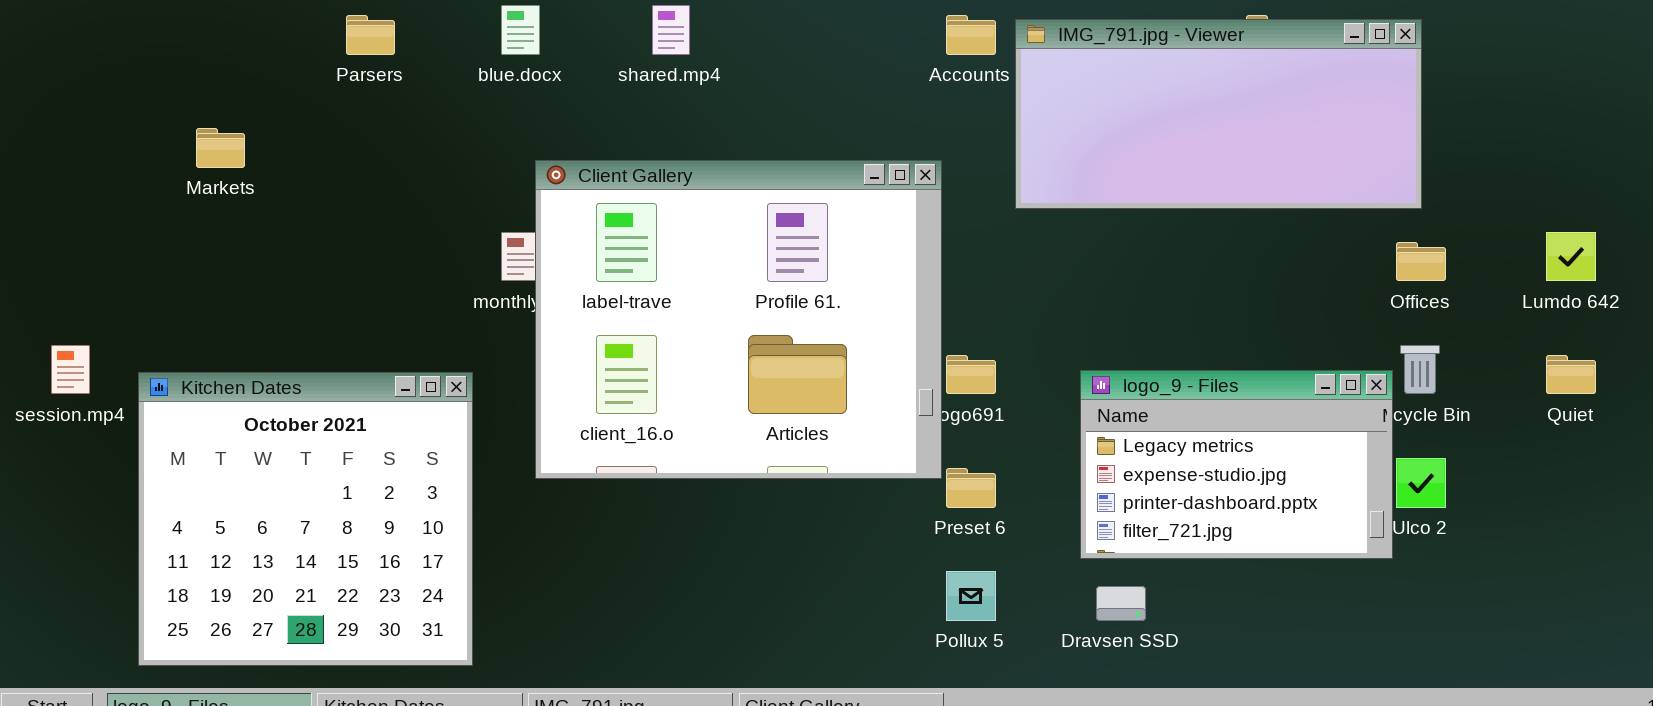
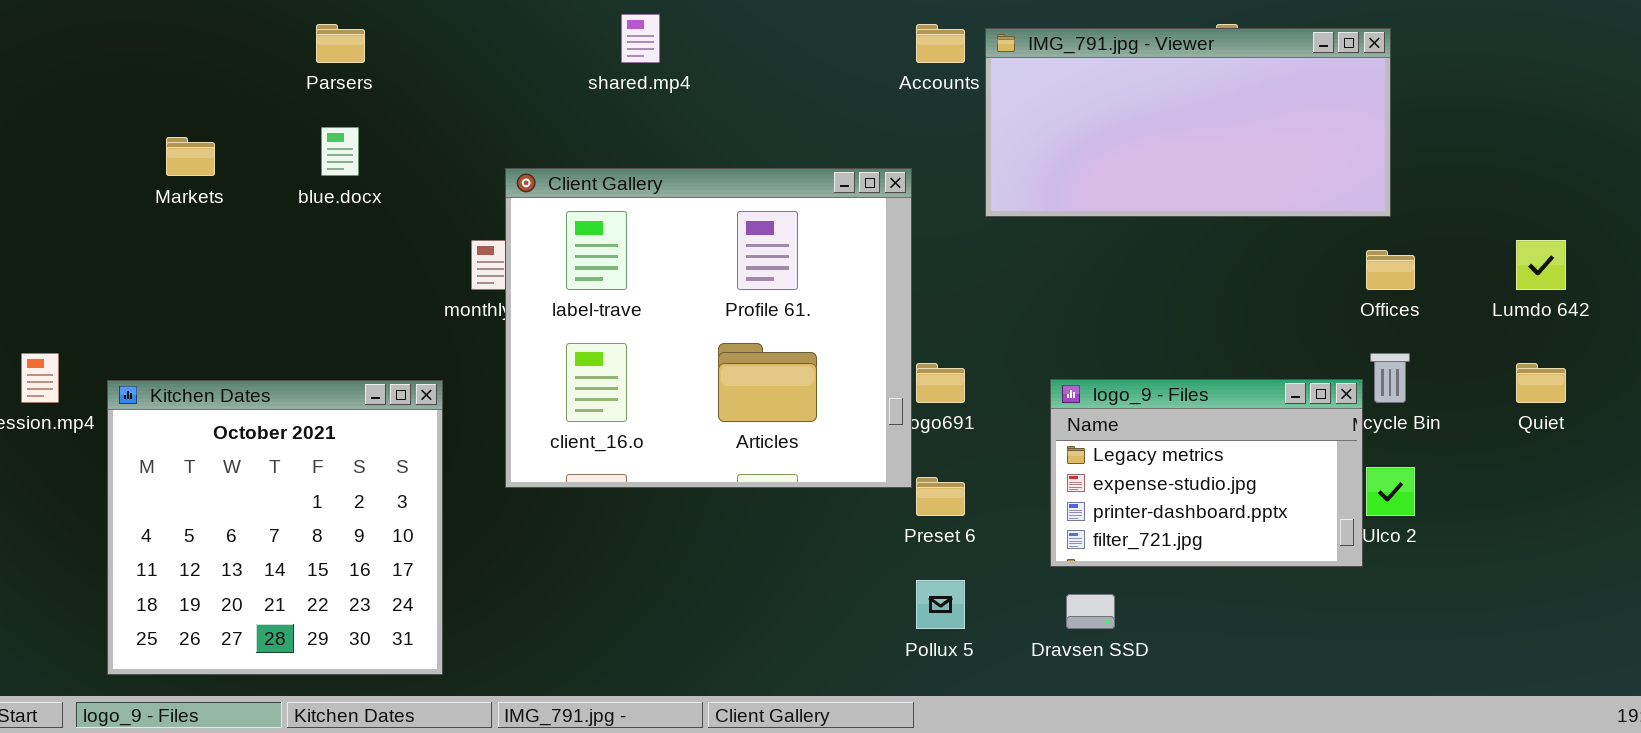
blue.docx: [501,5,540,55] -> [321,127,359,176], moved

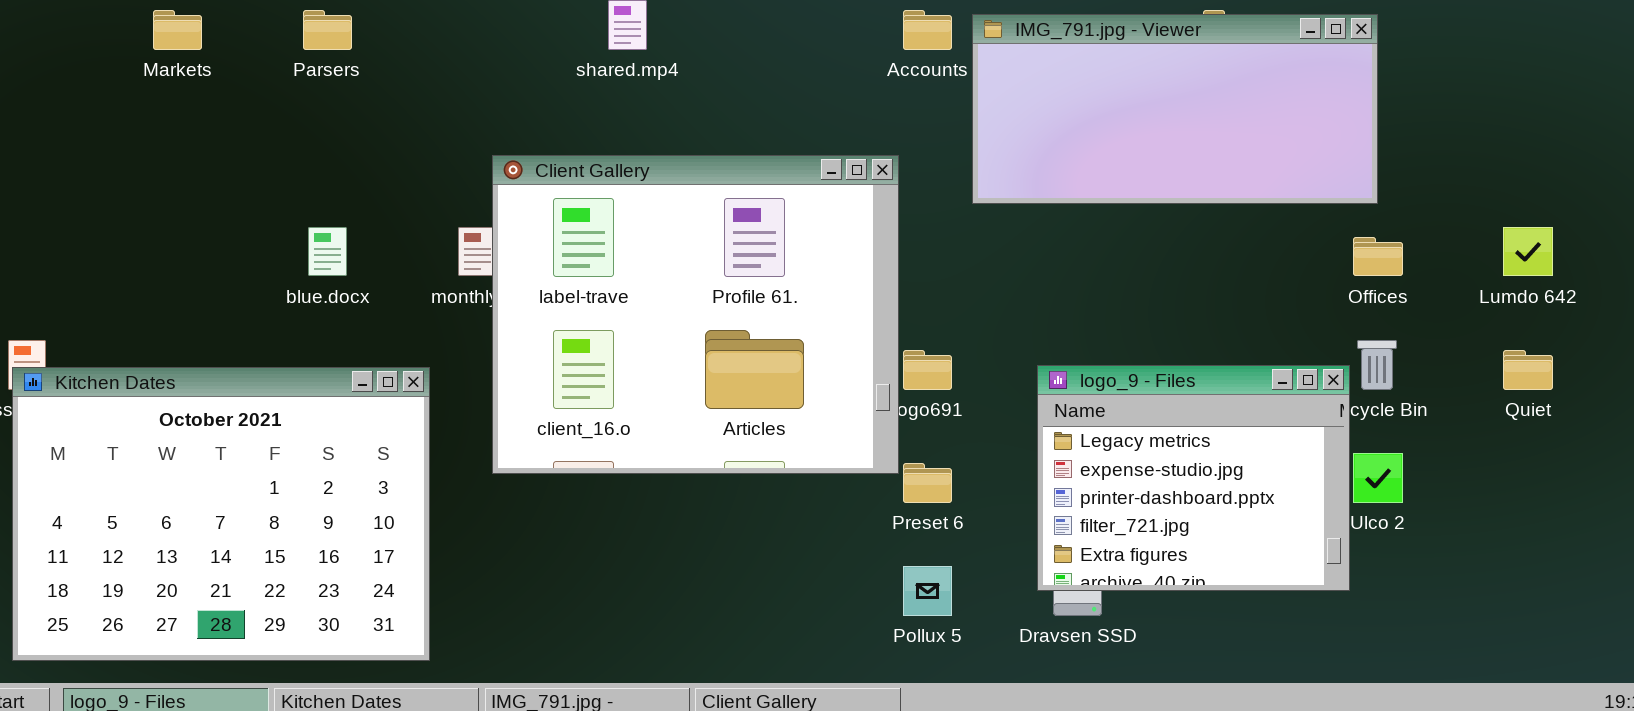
blue.docx: [321,127,359,176] -> [308,227,347,276], moved
Markets: [166,137,215,176] -> [153,10,202,50], moved
logo_9 - Files: [1050,379,1363,567] -> [1037,365,1350,591], resized
Kitchen Dates: [107,380,443,675] -> [12,367,430,661], resized

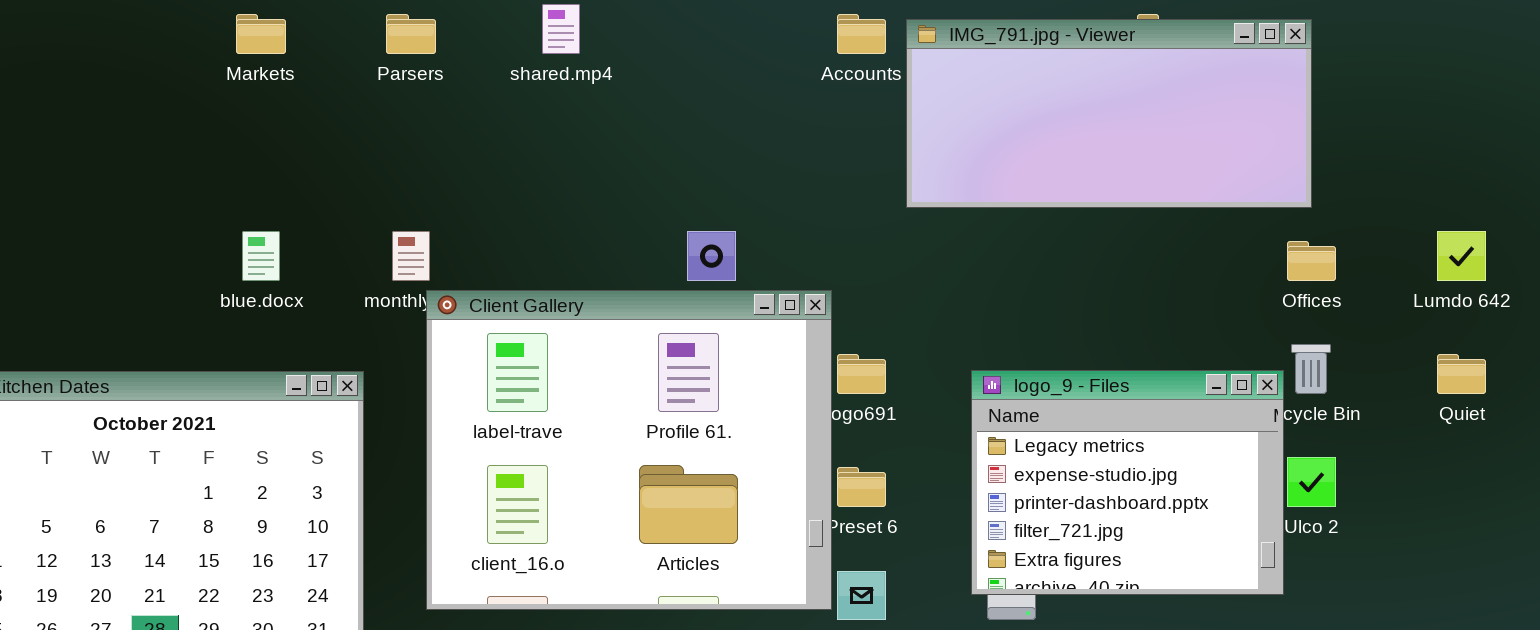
Markets: [153,10,202,50] -> [236,14,286,54], moved
Parsers: [303,10,352,50] -> [386,14,436,54], moved
Client Gallery: [492,155,899,474] -> [426,290,832,610], moved

